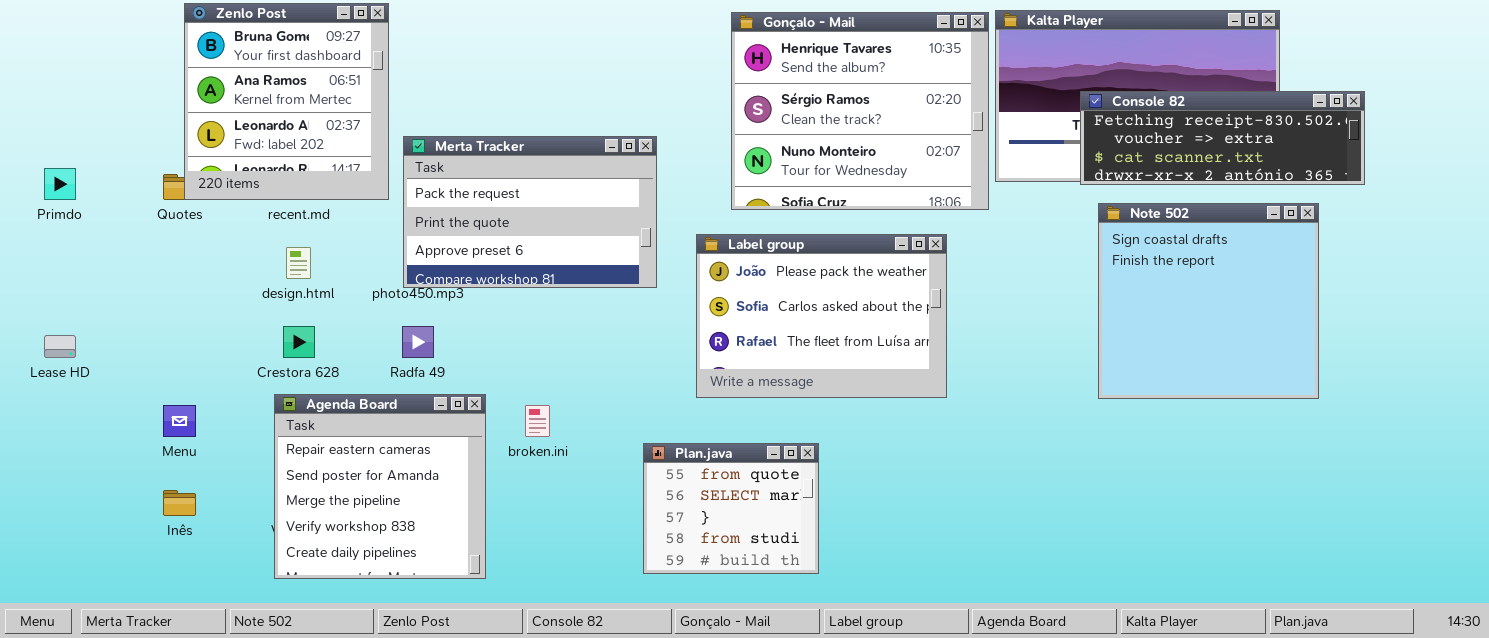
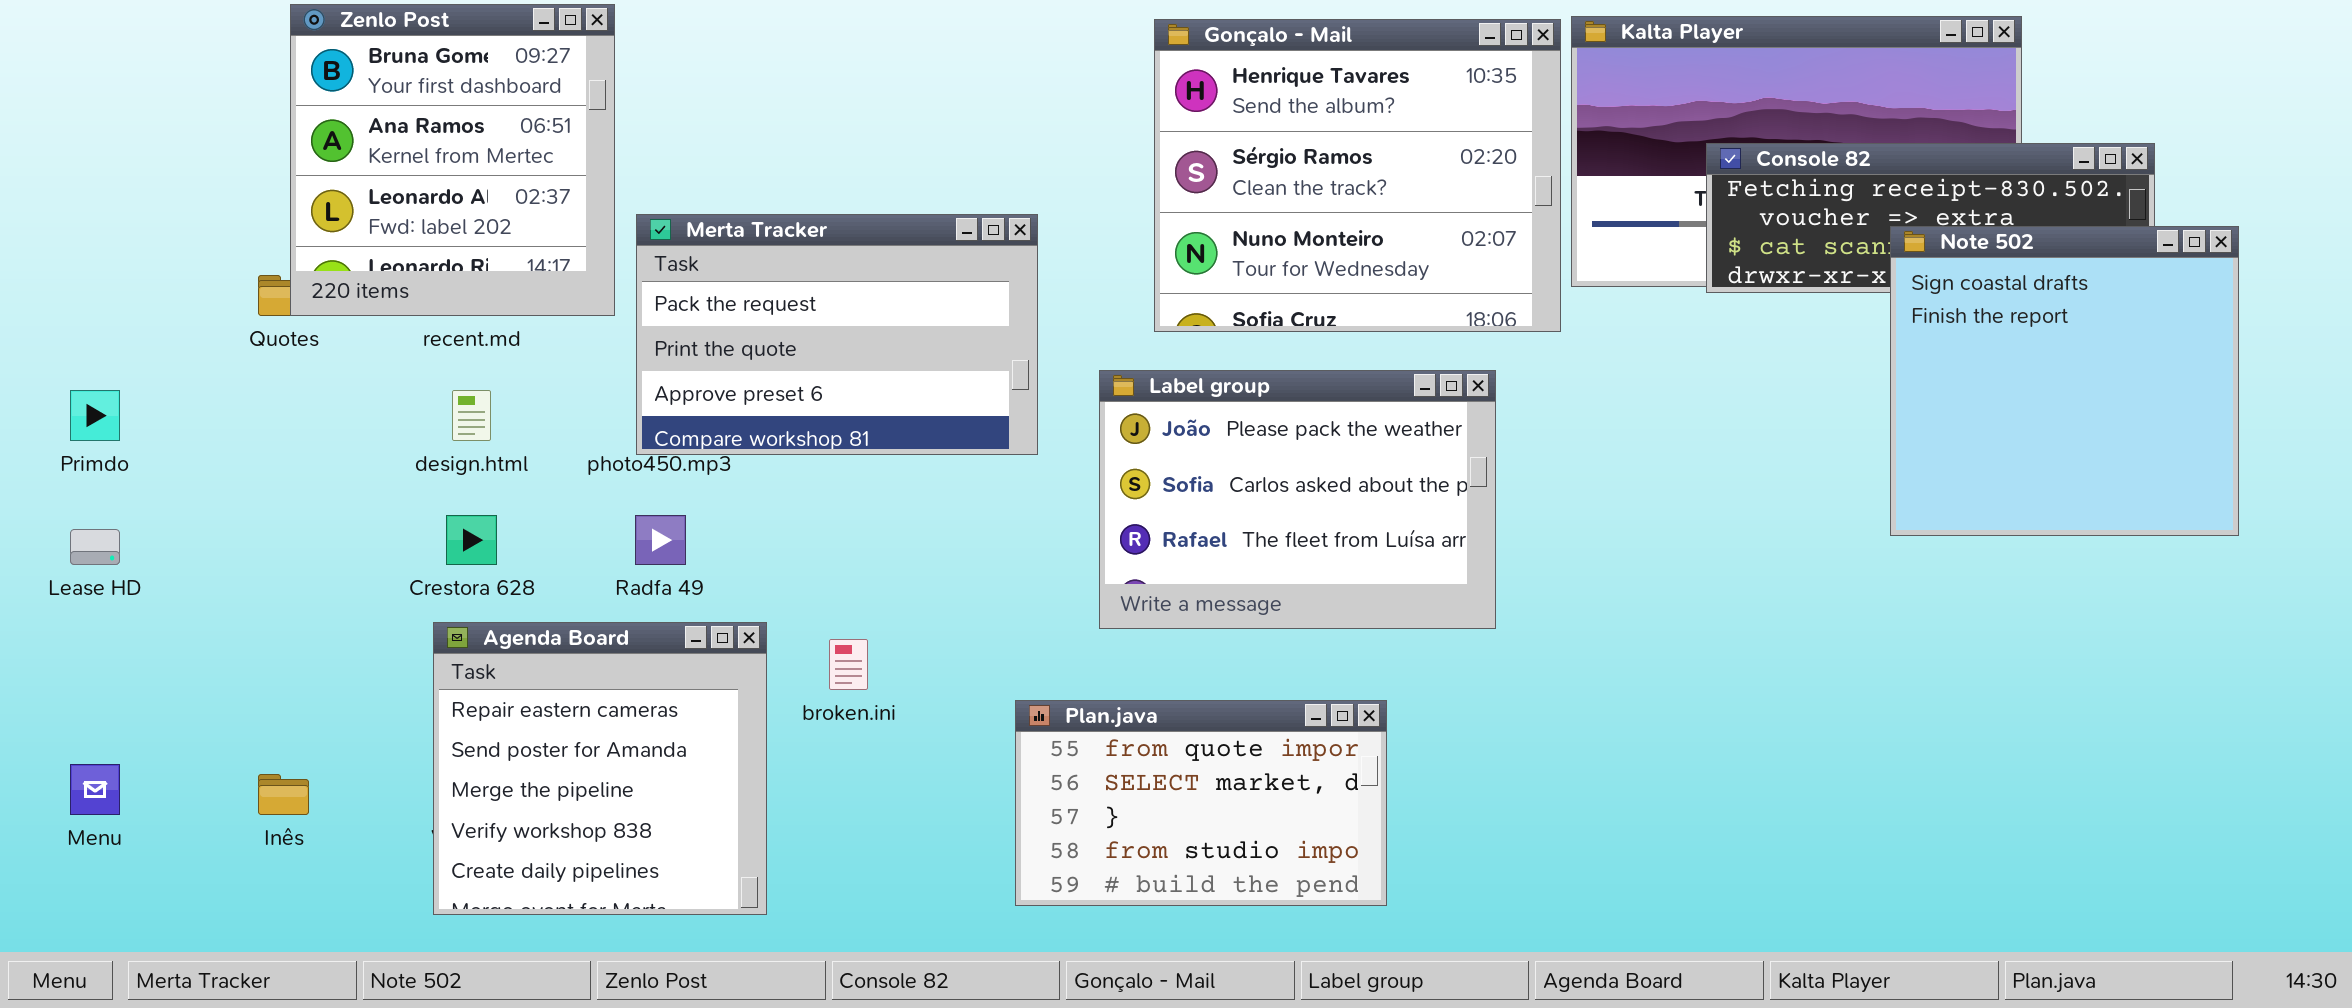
Primdo: [44,168,76,200] -> [70,390,120,441], moved
Note 502: [1098,203,1319,399] -> [1890,226,2239,536], moved
Menu: [163,405,196,437] -> [70,764,120,815], moved
Plan.java: [643,443,819,574] -> [1015,700,1387,906], resized

